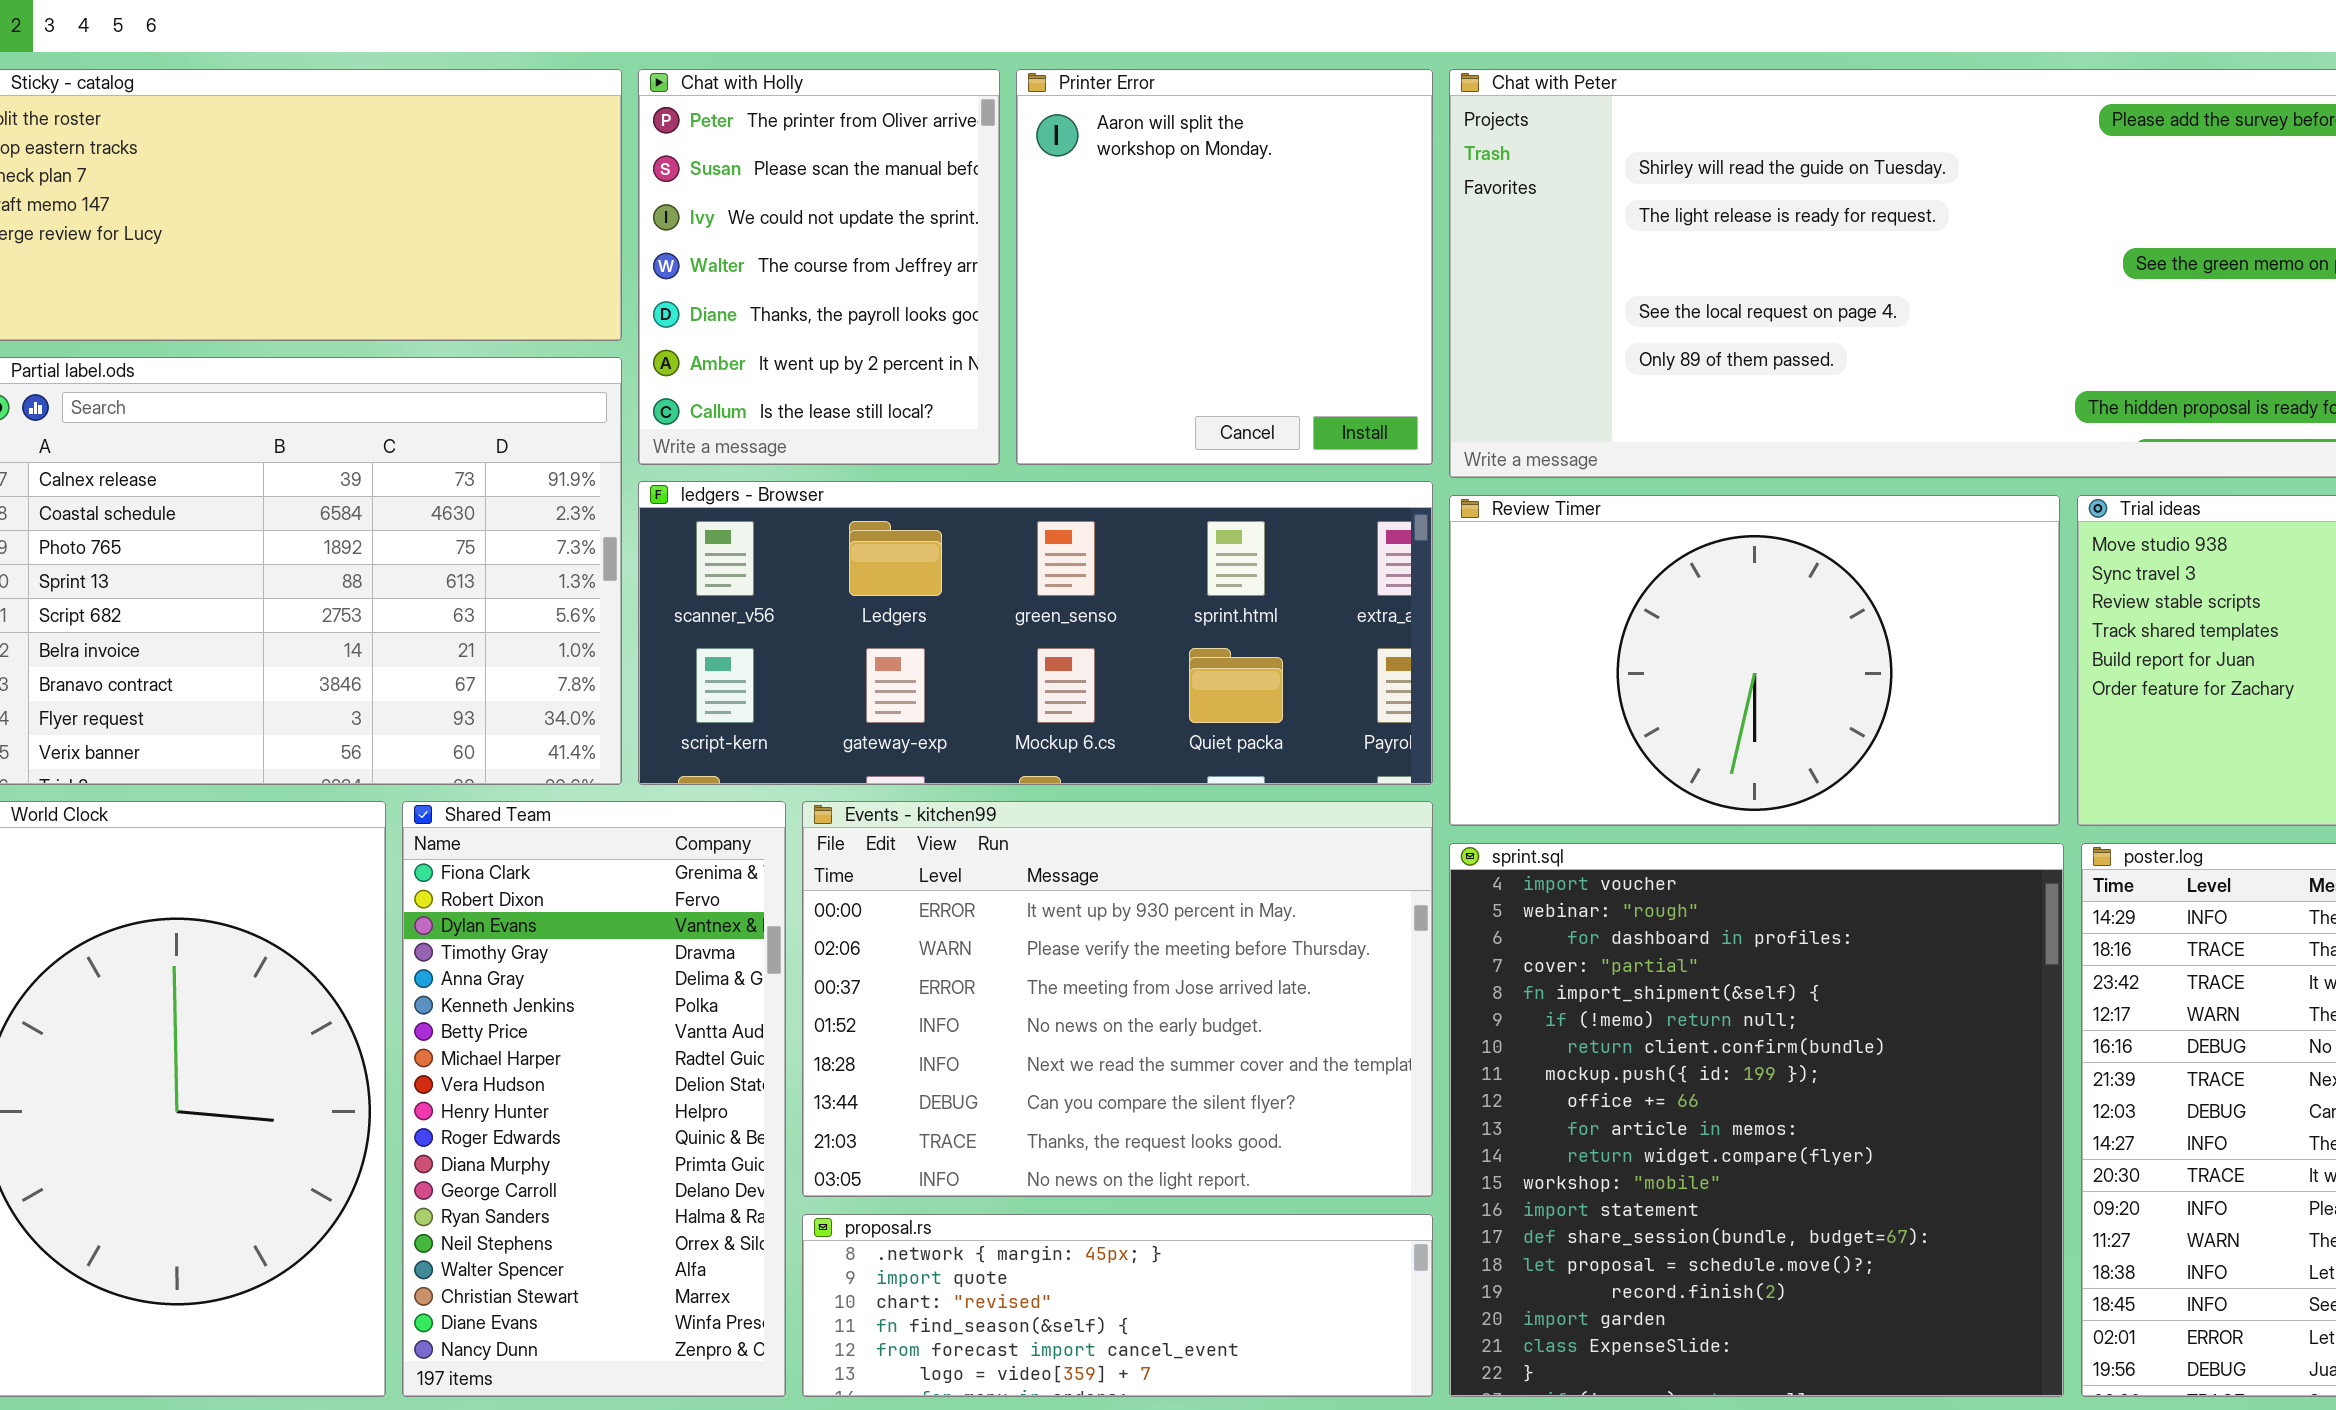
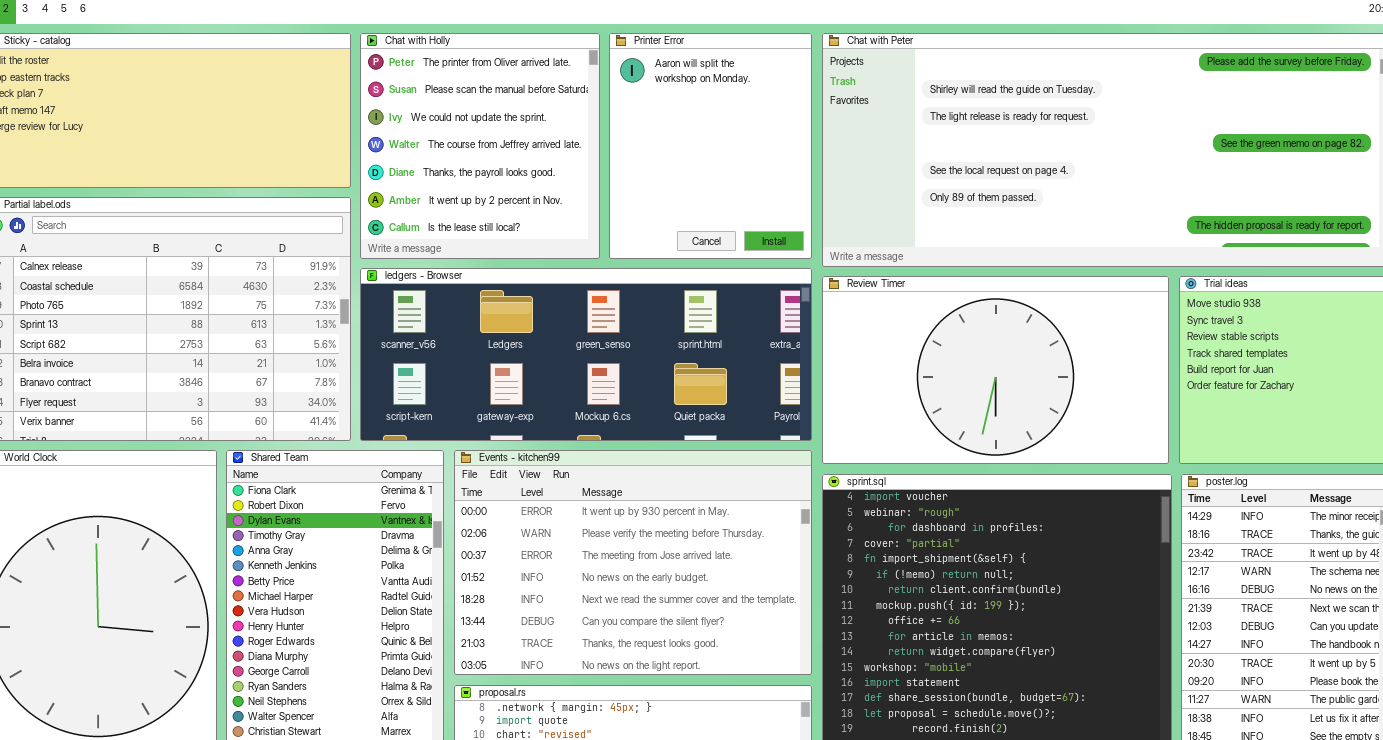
Chat with Holly: [638,69,1000,465] -> [360,33,600,259], resized
Printer Error: [1016,69,1433,465] -> [609,33,812,259], resized

